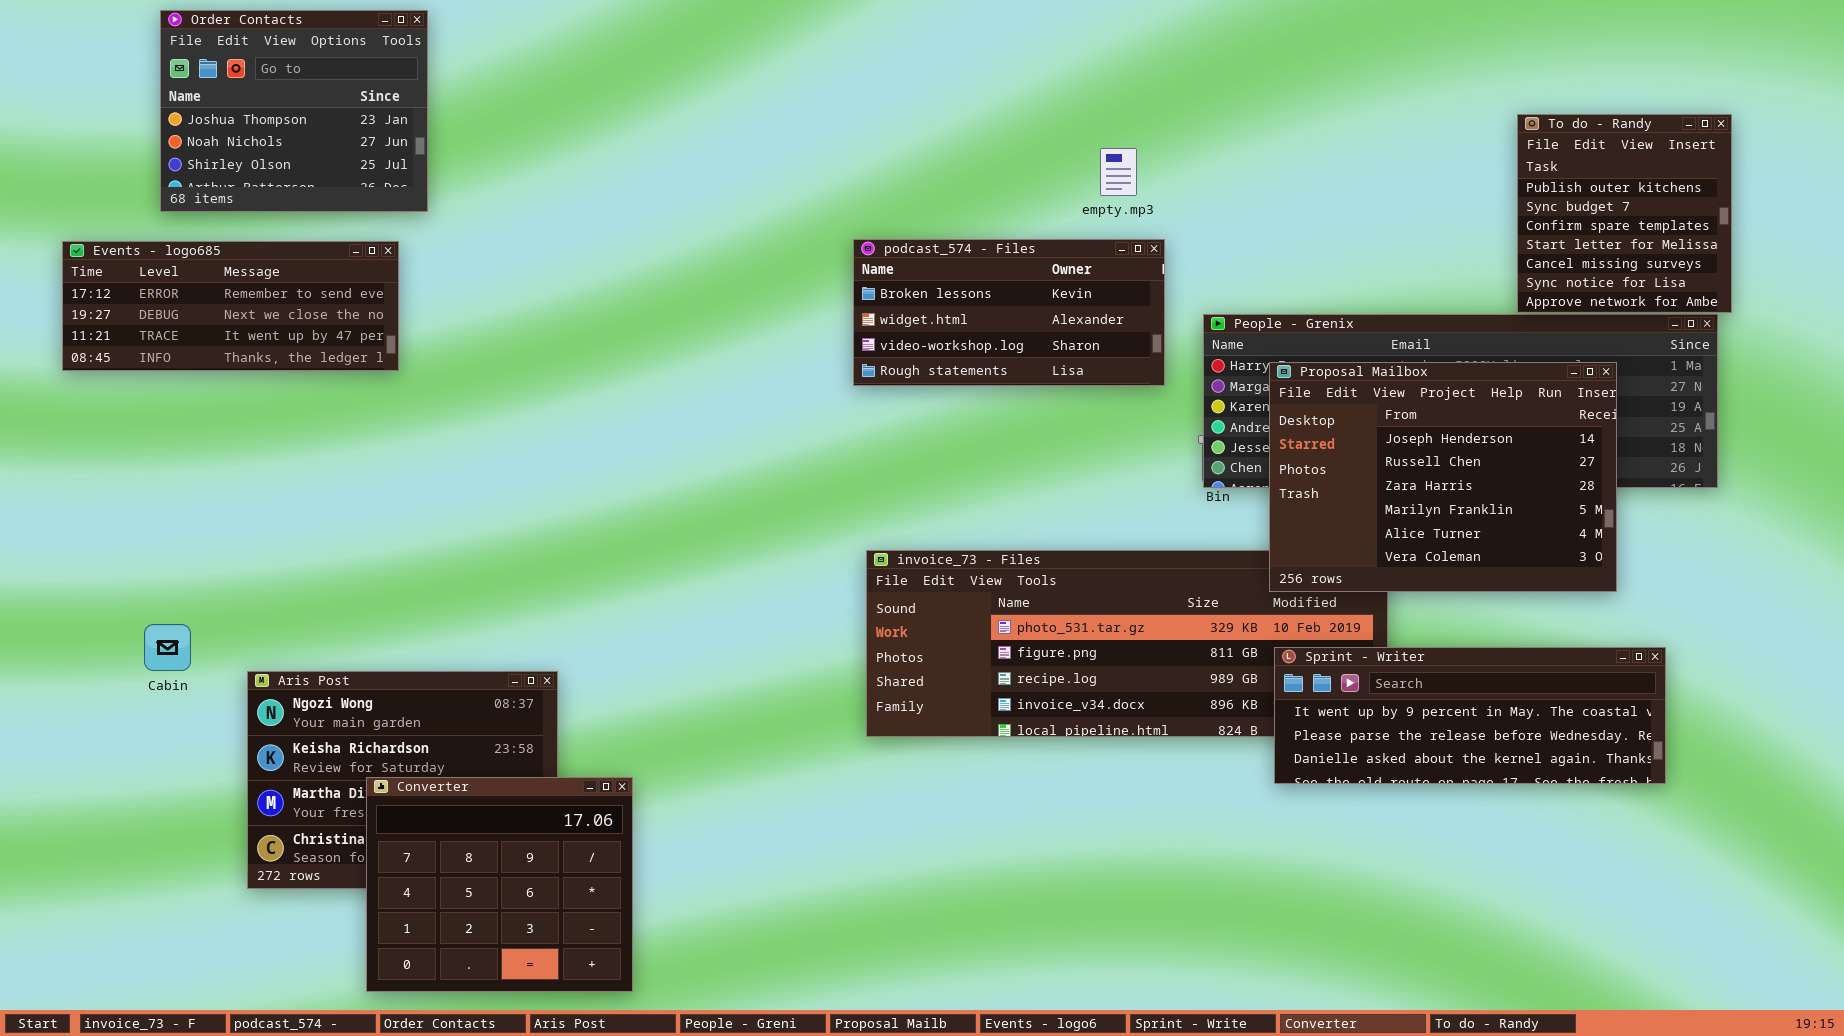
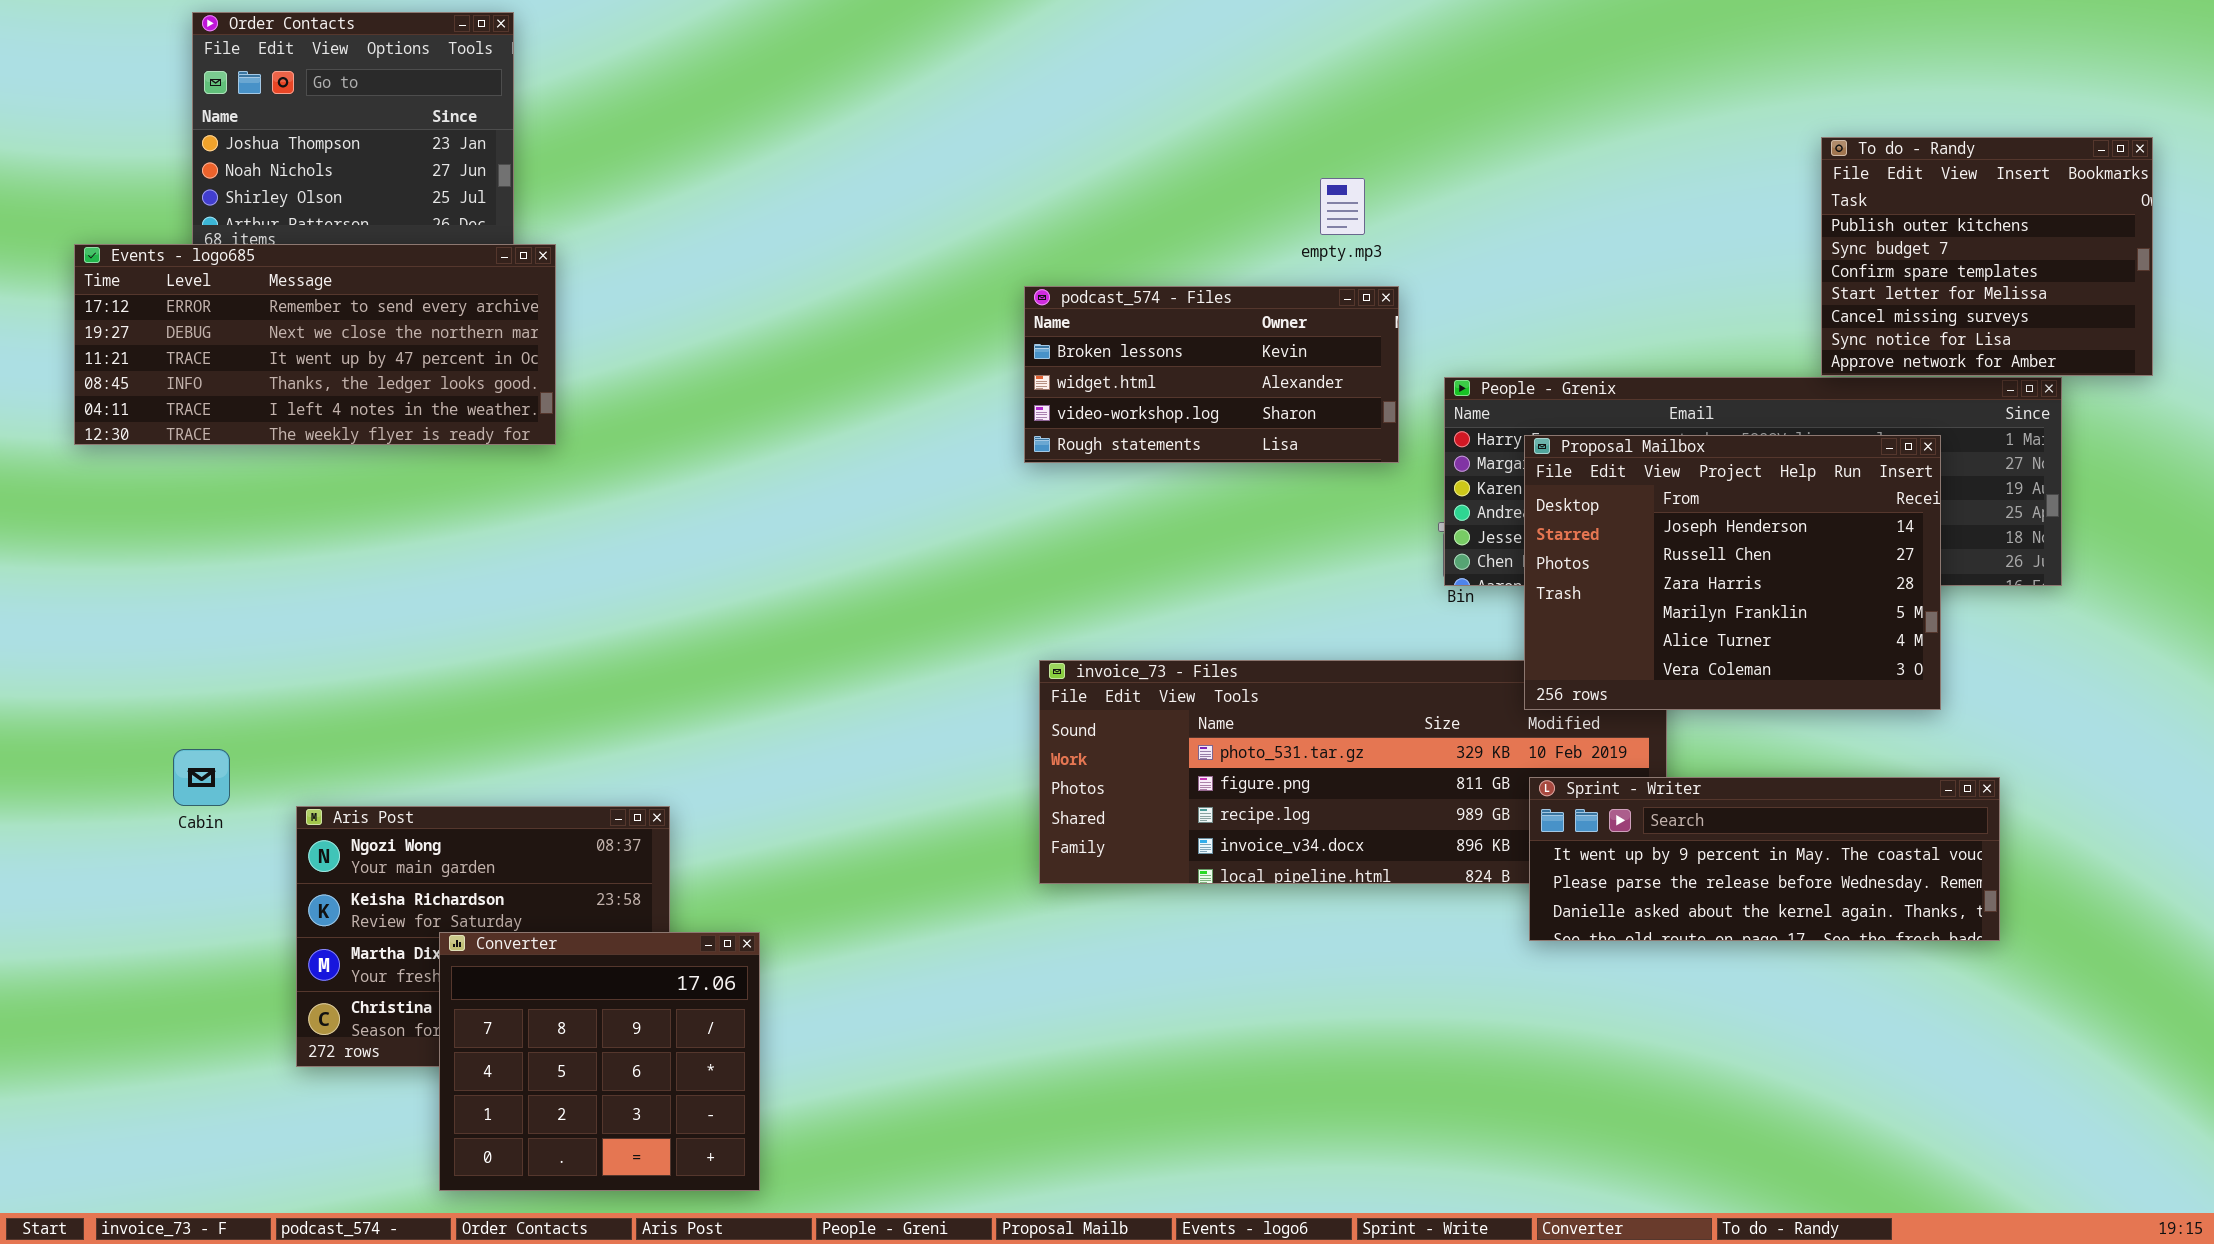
To do - Randy: [1517,114,1732,313] -> [1821,137,2153,376], resized
Events - logo685: [62,241,399,371] -> [74,244,556,445], resized

